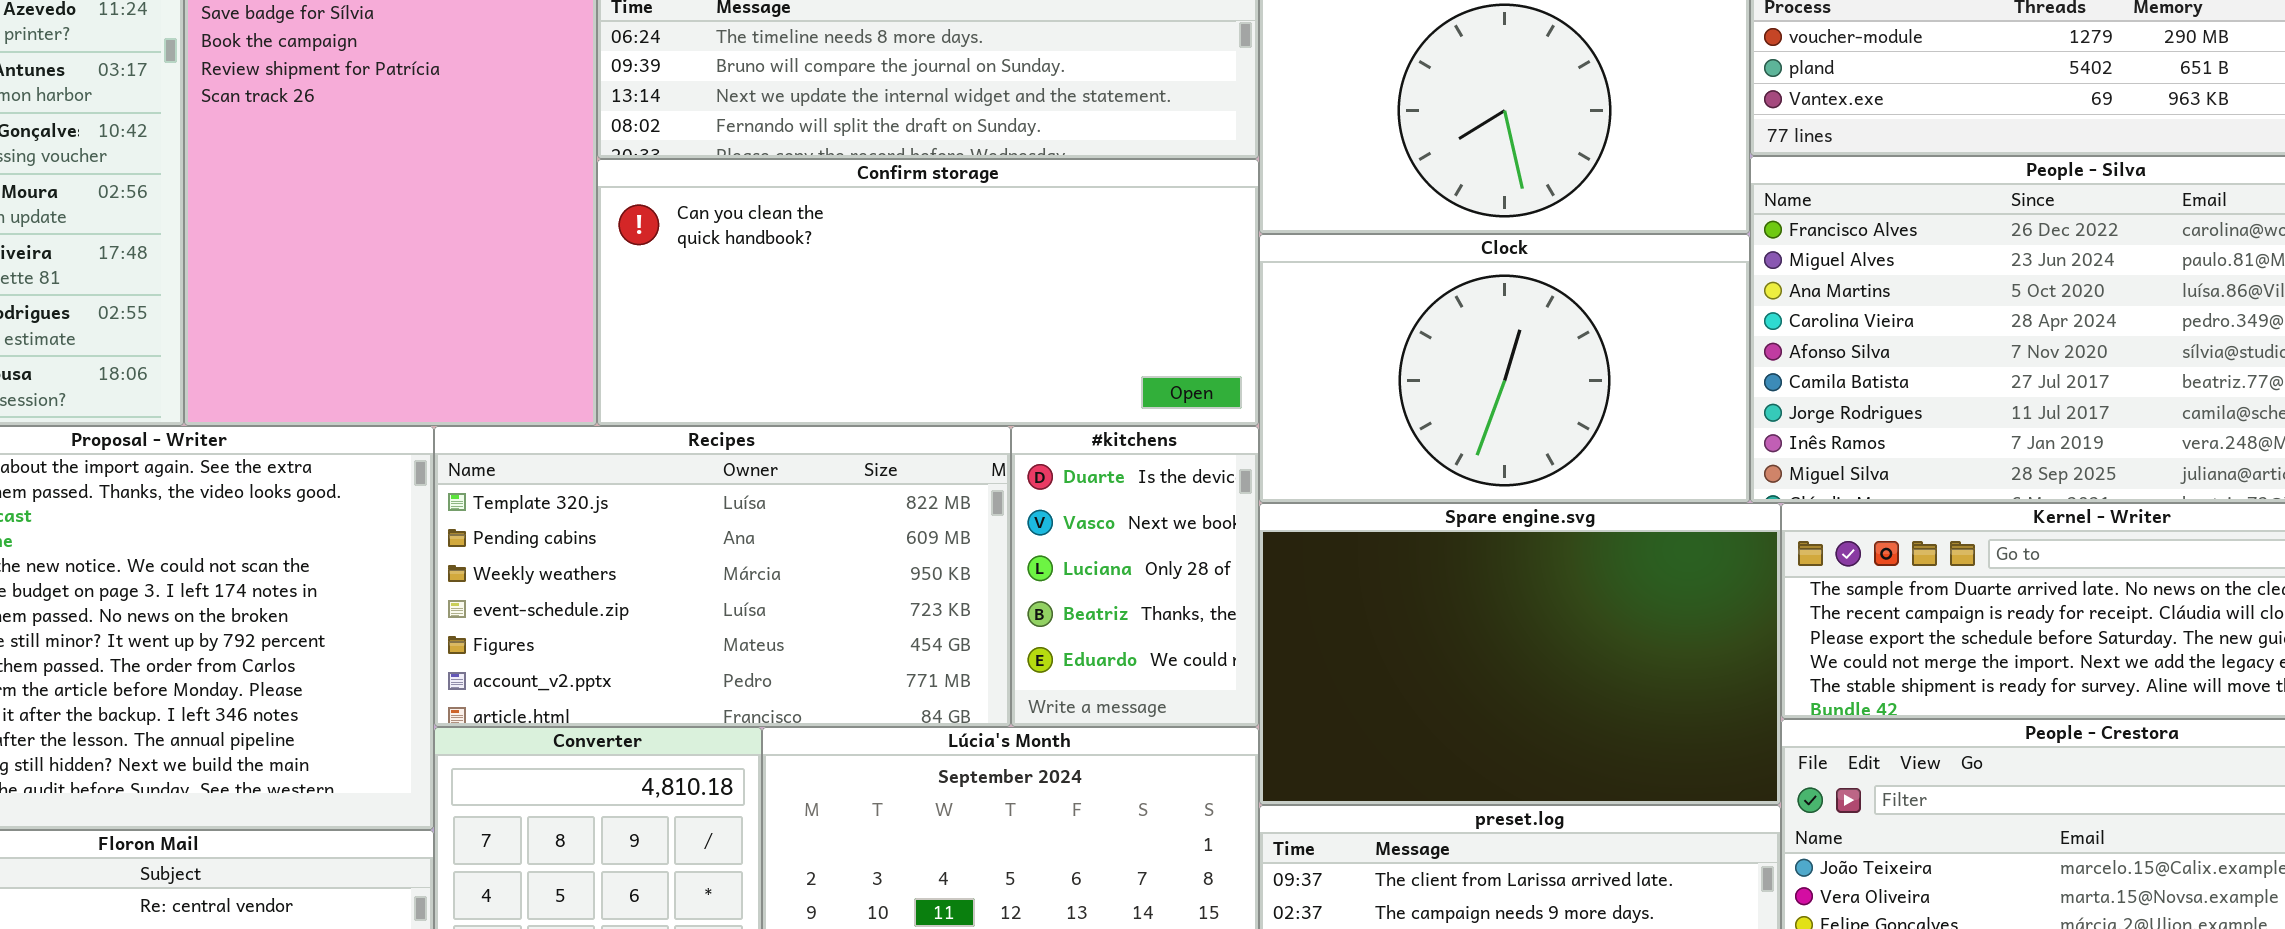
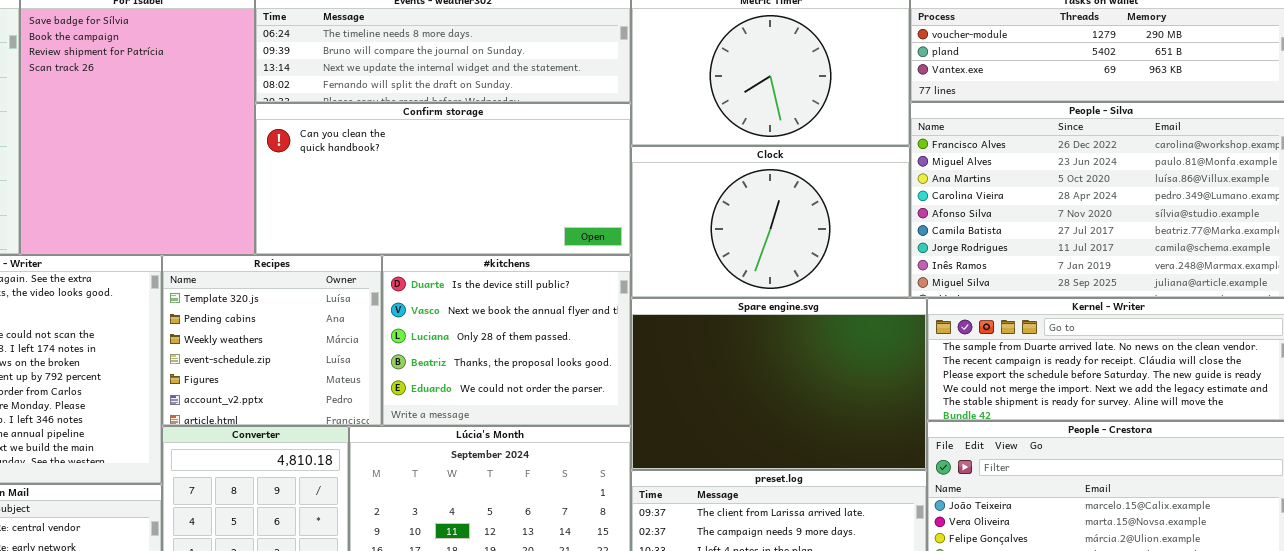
Recipes: [434,426,1011,727] -> [162,255,382,426], resized
#kitchens: [1011,426,1259,727] -> [382,255,631,426], resized

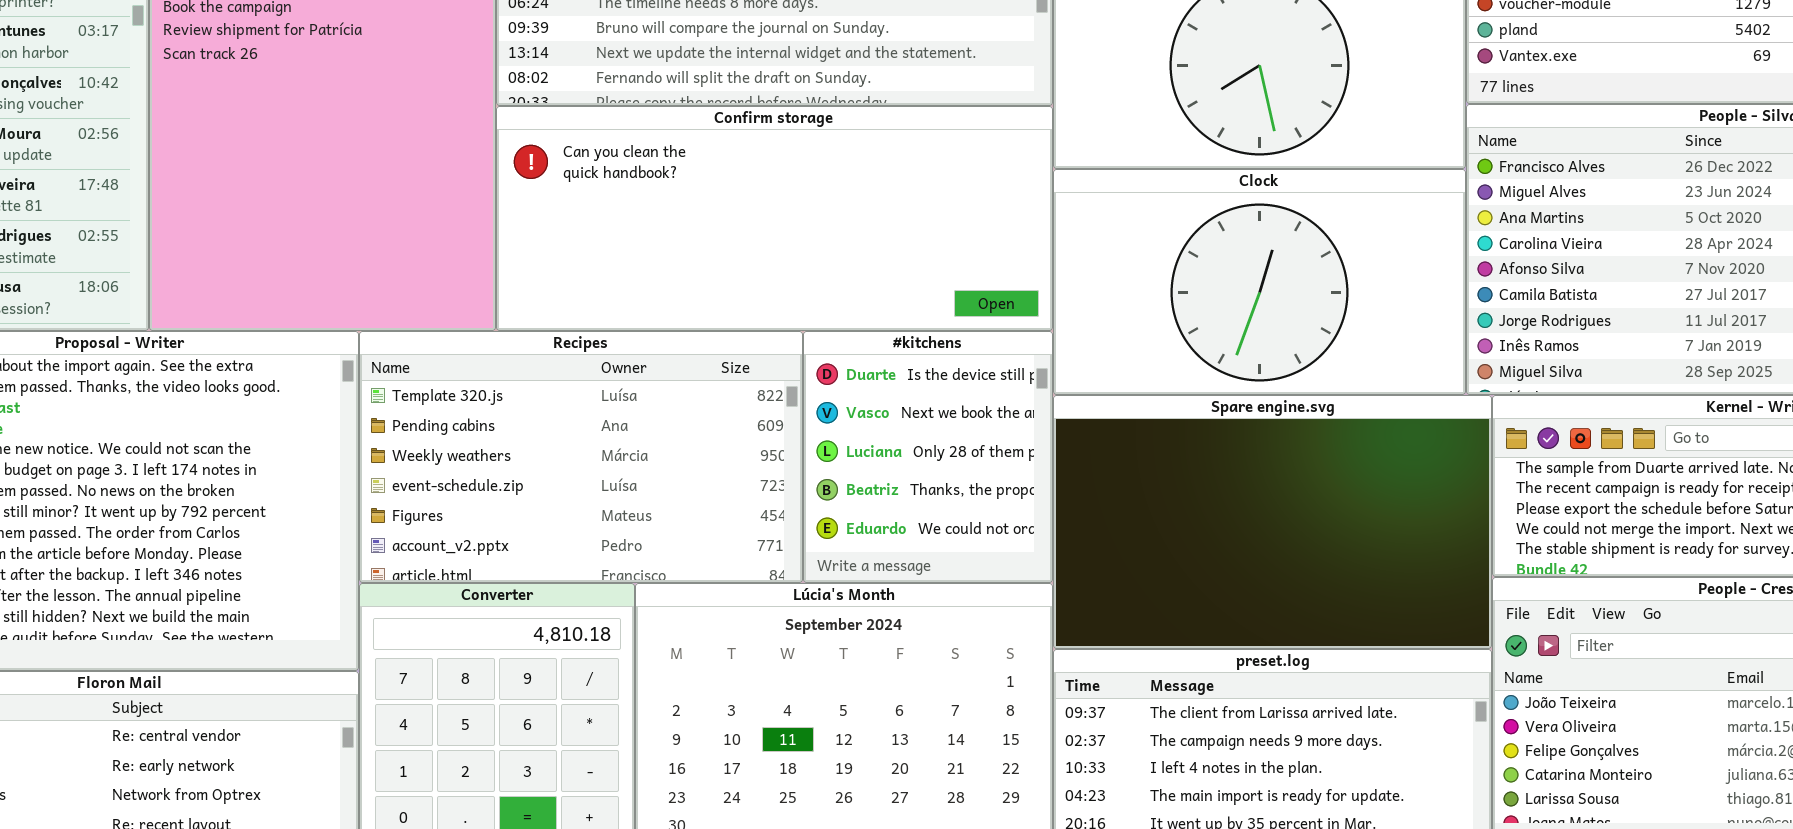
Recipes: [162,255,382,426] -> [359,331,803,583], resized
#kitchens: [382,255,631,426] -> [803,331,1053,583], resized

